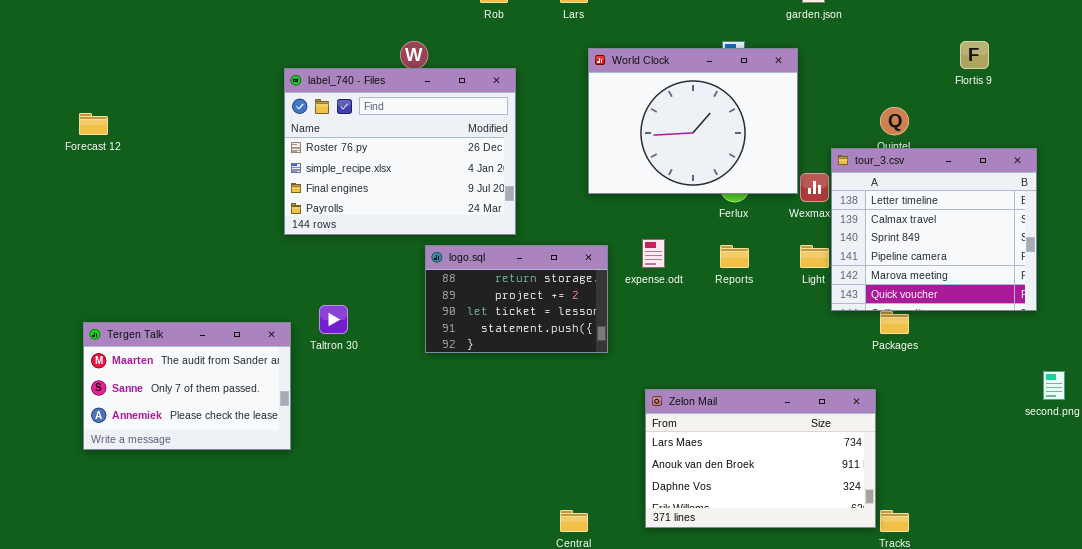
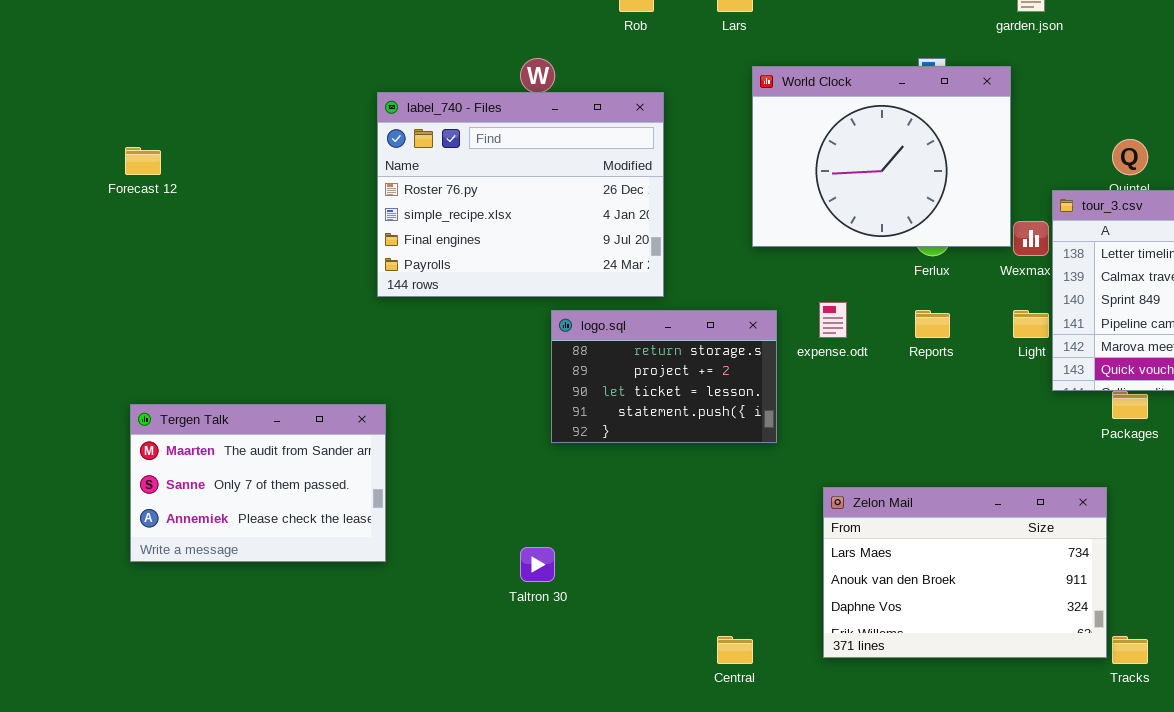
Taltron 30: [319,305,348,334] -> [520,547,555,582], moved

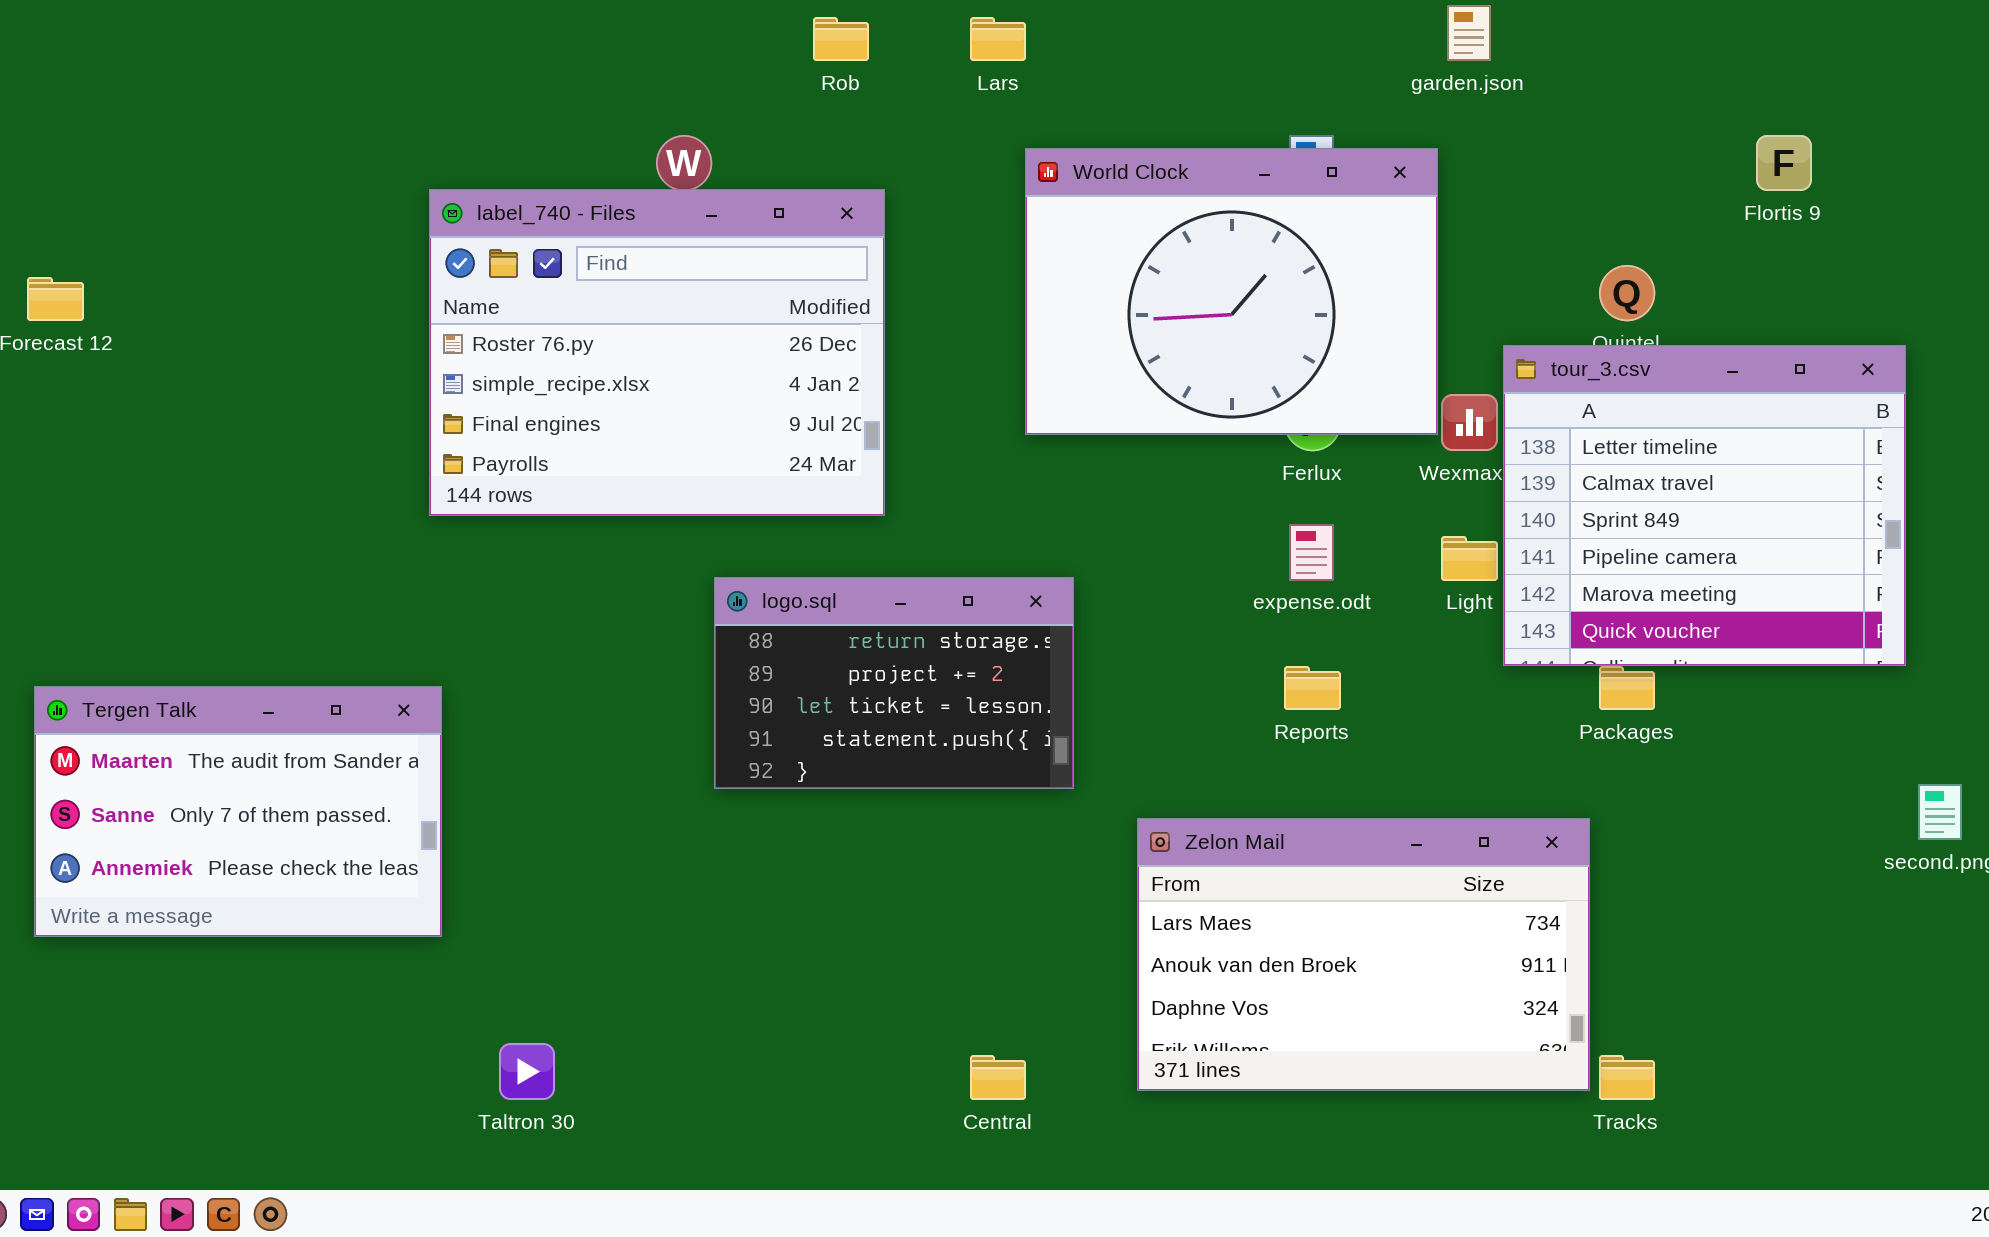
expense.odt: [819,302,847,338] -> [1289,524,1334,581], moved
logo.sql: [551,310,777,443] -> [714,577,1074,789], moved
Reports: [915,310,950,338] -> [1284,666,1341,710], moved
Taltron 30: [520,547,555,582] -> [499,1043,555,1100], moved

